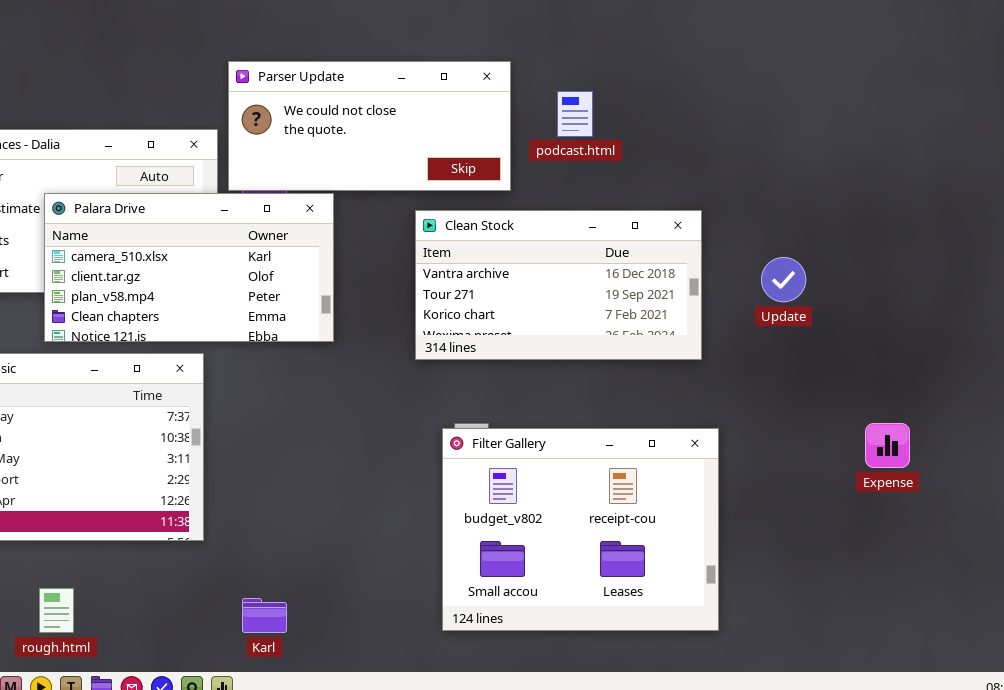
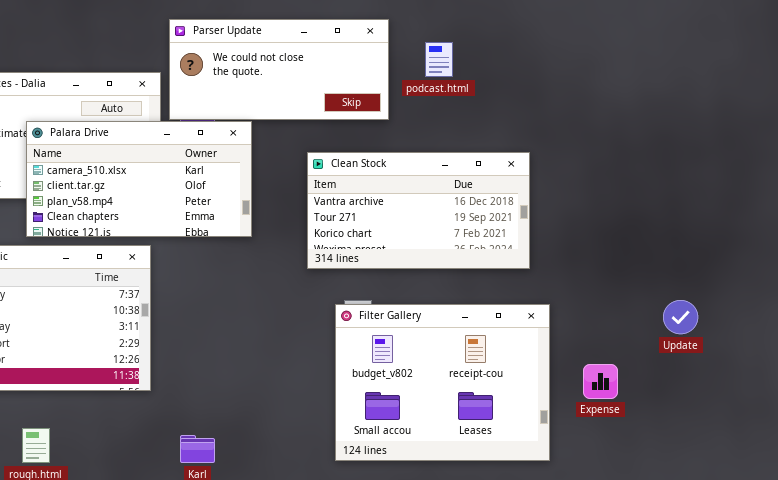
Clean Stock: [415,210,702,360] -> [307,152,530,269], moved
Update: [761,257,806,302] -> [663,300,698,334], moved
Expense: [865,423,910,468] -> [583,364,618,399], moved

